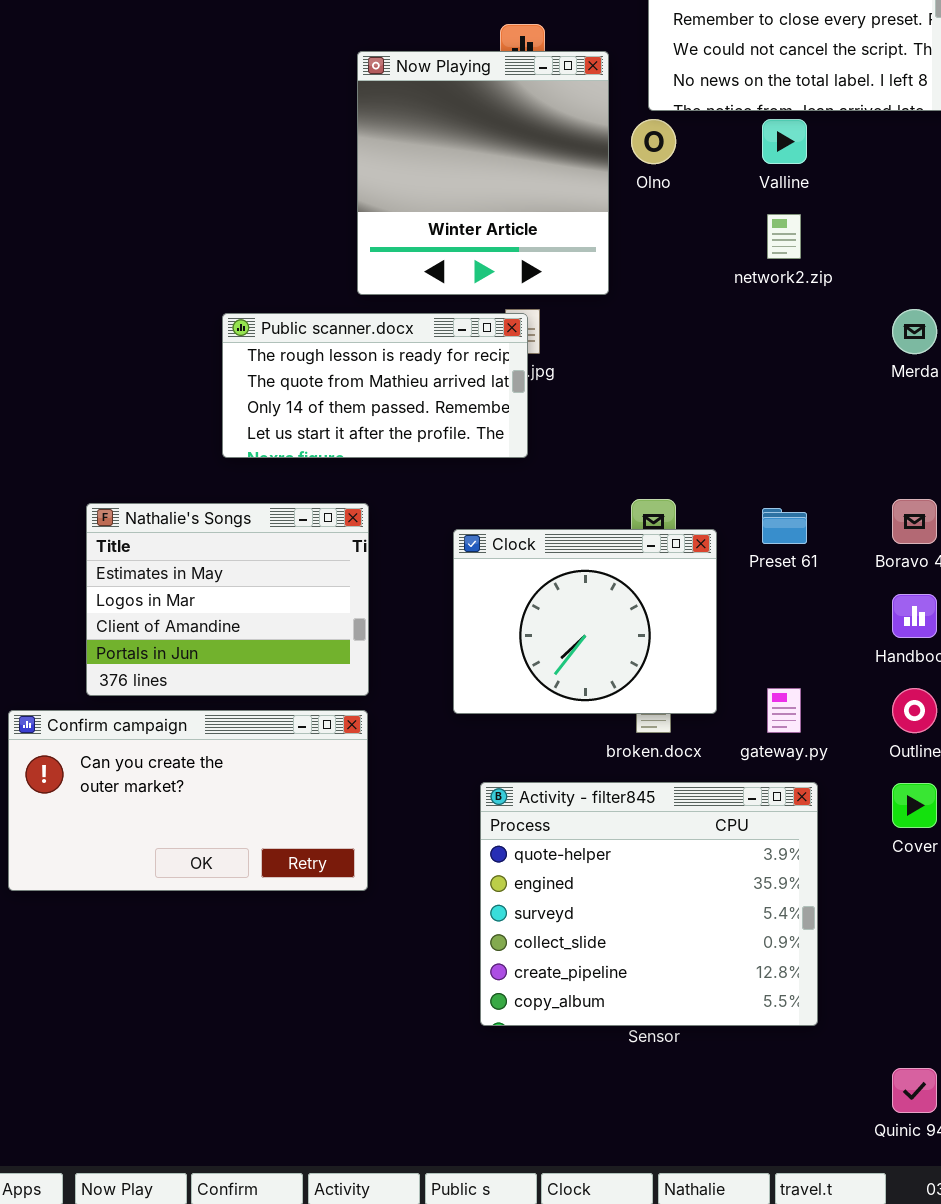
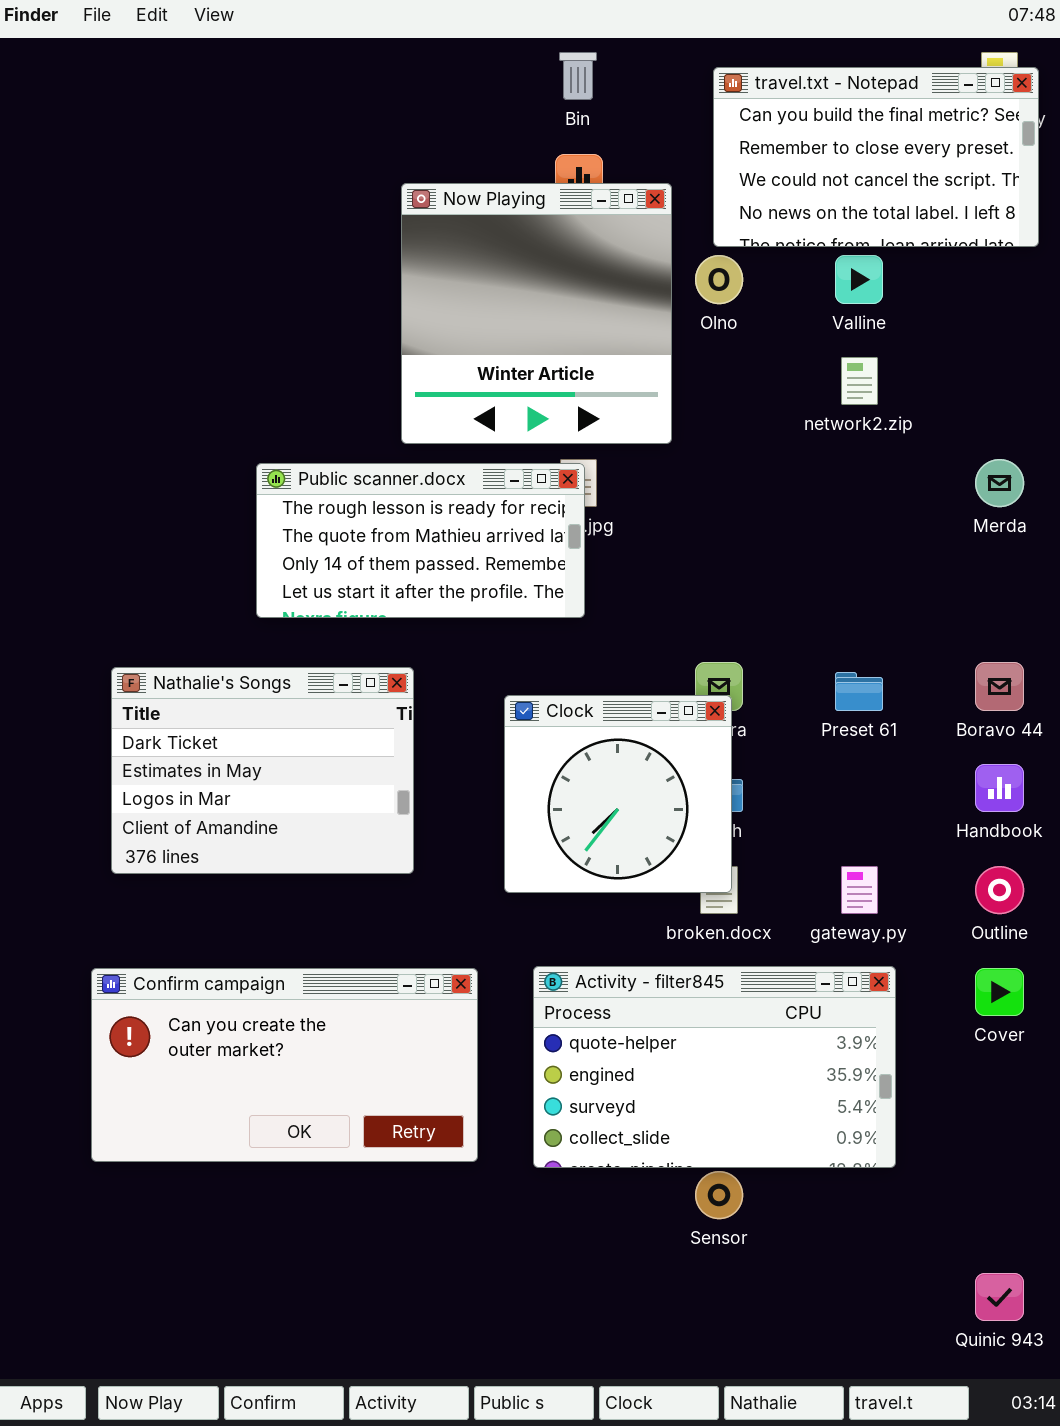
Nathalie's Songs: [86,503,369,696] -> [111,667,414,874], scrolled up 1 row
Clock: [453,529,717,714] -> [504,695,732,893], resized
Confirm campaign: [8,710,368,891] -> [91,968,478,1162], moved
Activity - filter845: [480,782,818,1026] -> [533,966,896,1168], resized

